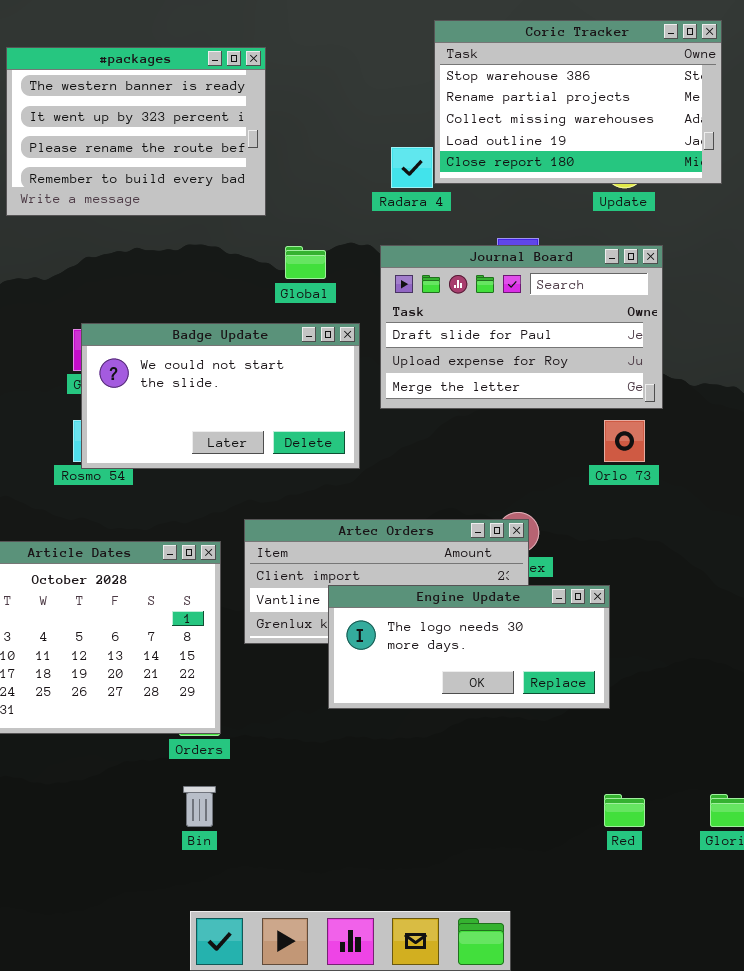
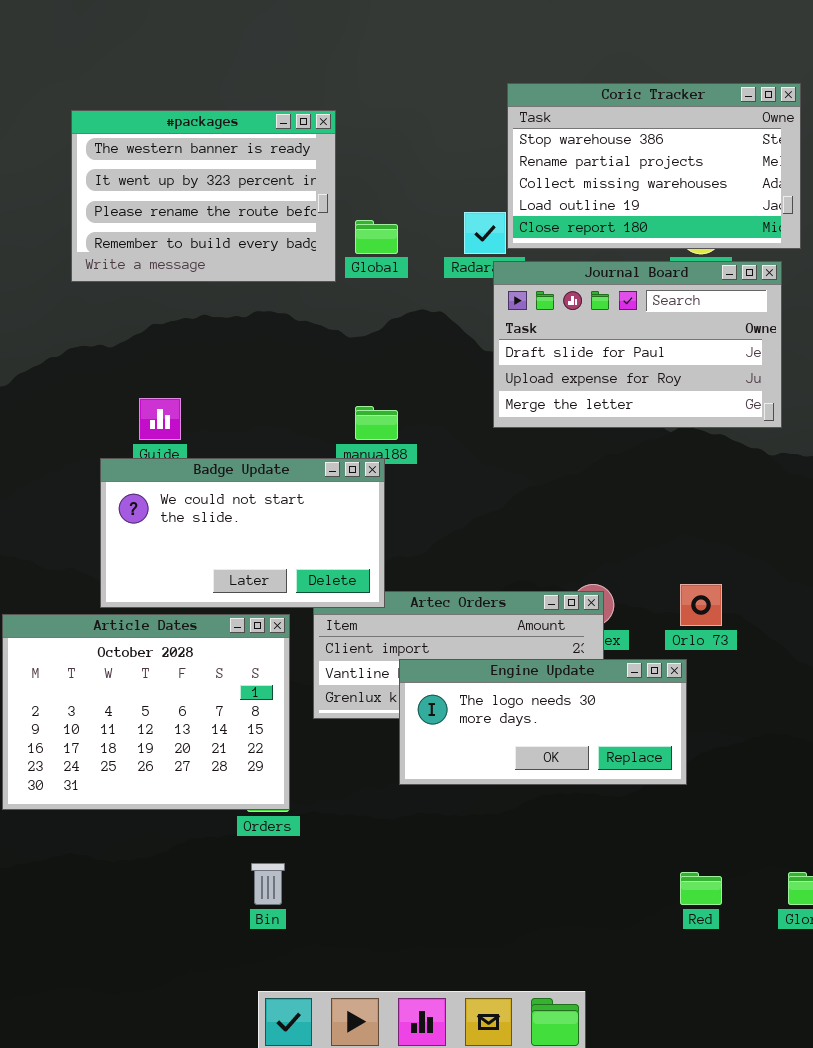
Journal Board: [380,245,663,409] -> [493,261,782,428], moved
Global: [285,246,326,279] -> [355,220,398,254], moved
Badge Update: [81,323,360,469] -> [100,458,385,608], moved
Orlo 73: [604,420,645,462] -> [680,584,722,626], moved

